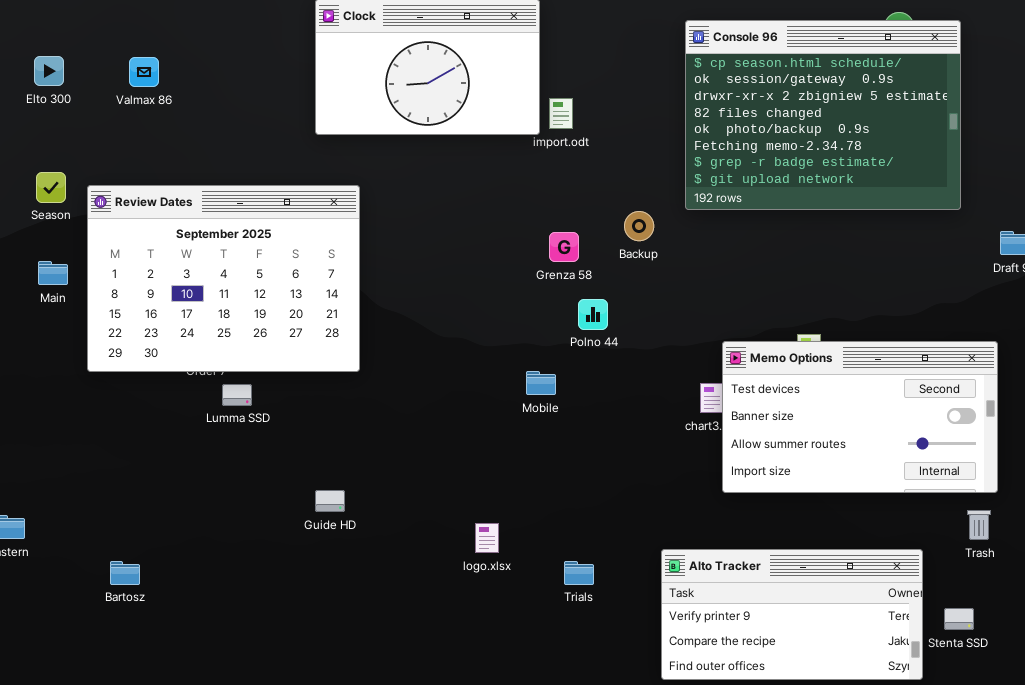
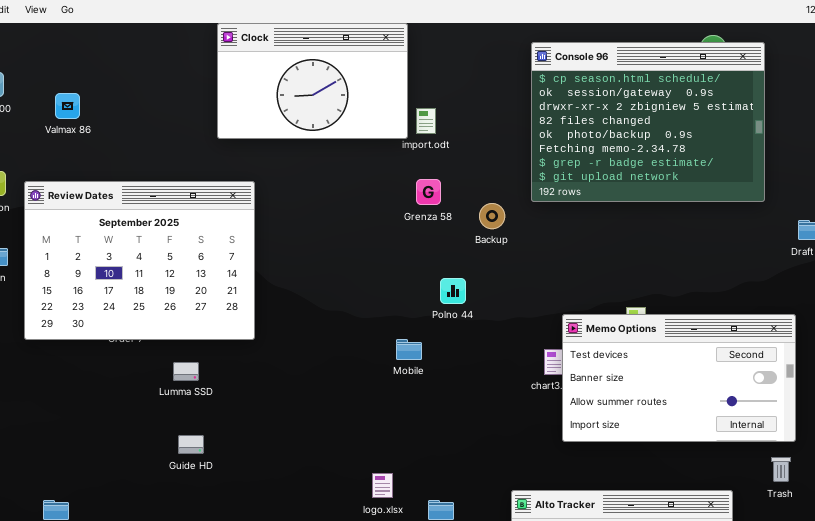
Valmax 86: [129,57,159,87] -> [55,93,80,119], moved
Grenza 58: [549,232,579,262] -> [416,179,441,205], moved
Lumma SSD: [222,384,252,406] -> [173,362,199,381], moved
Guide HD: [315,490,345,512] -> [178,435,204,454], moved
logo.xlsx: [475,523,499,553] -> [372,473,393,498], moved

